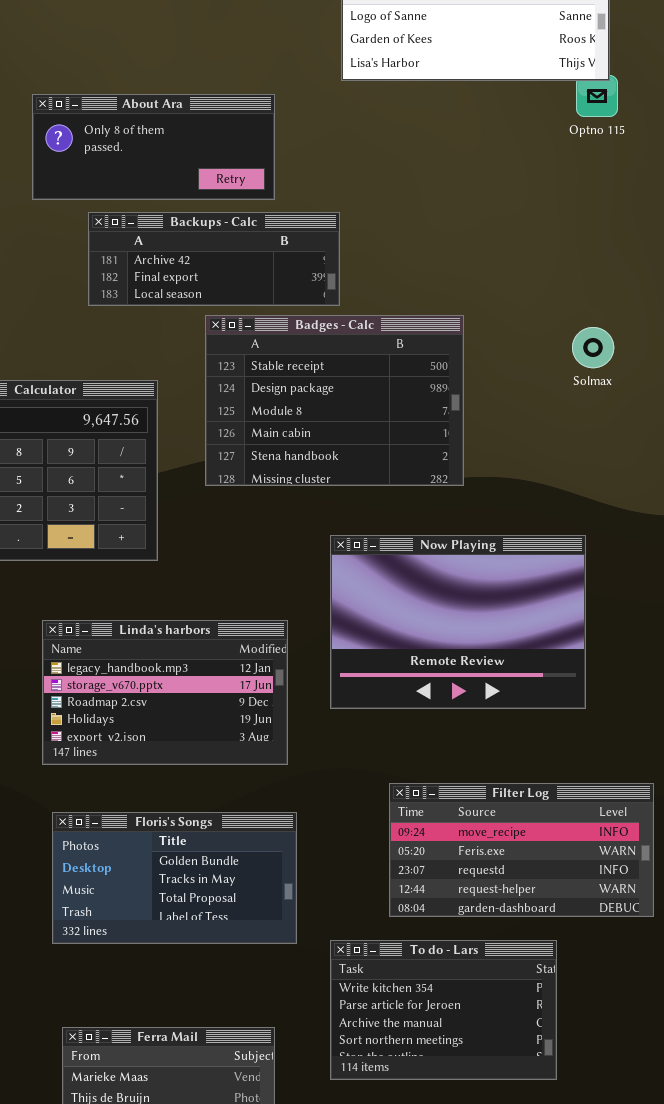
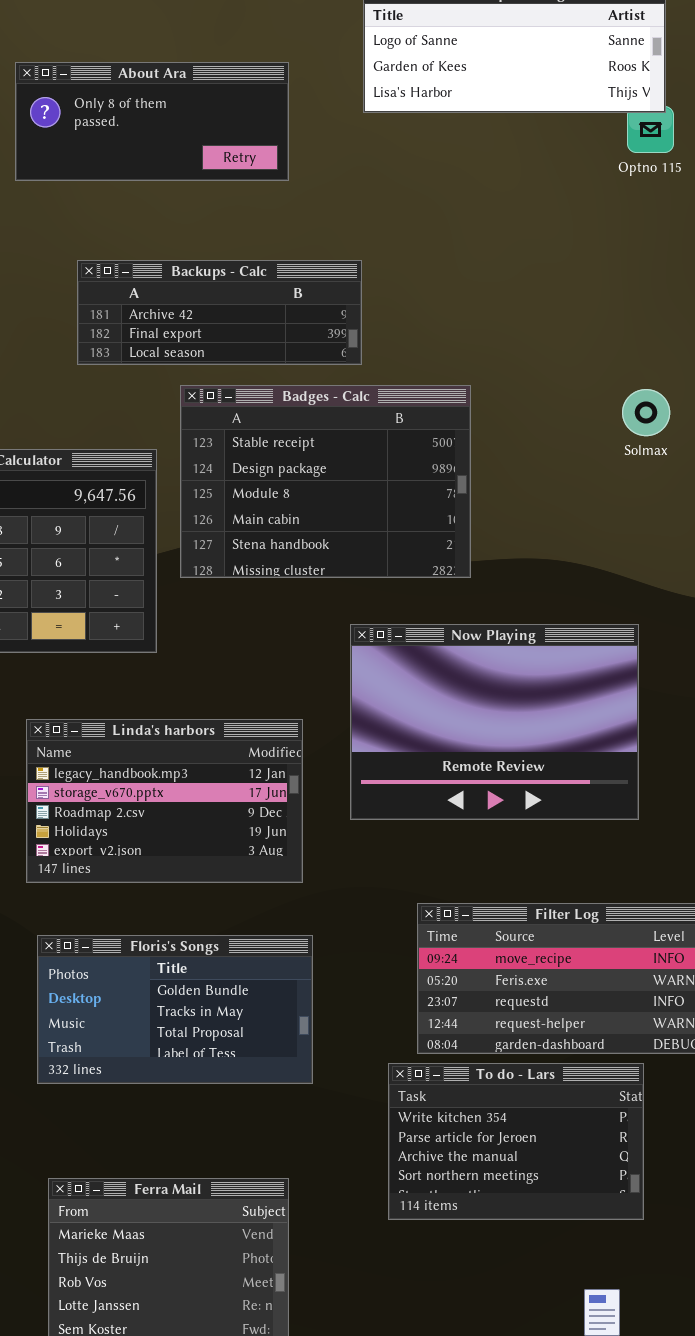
About Ara: [32,94,275,200] -> [15,62,289,181], moved
Badges - Calc: [205,315,464,486] -> [180,385,471,578], moved
To do - Lars: [330,940,557,1080] -> [388,1063,644,1220], moved

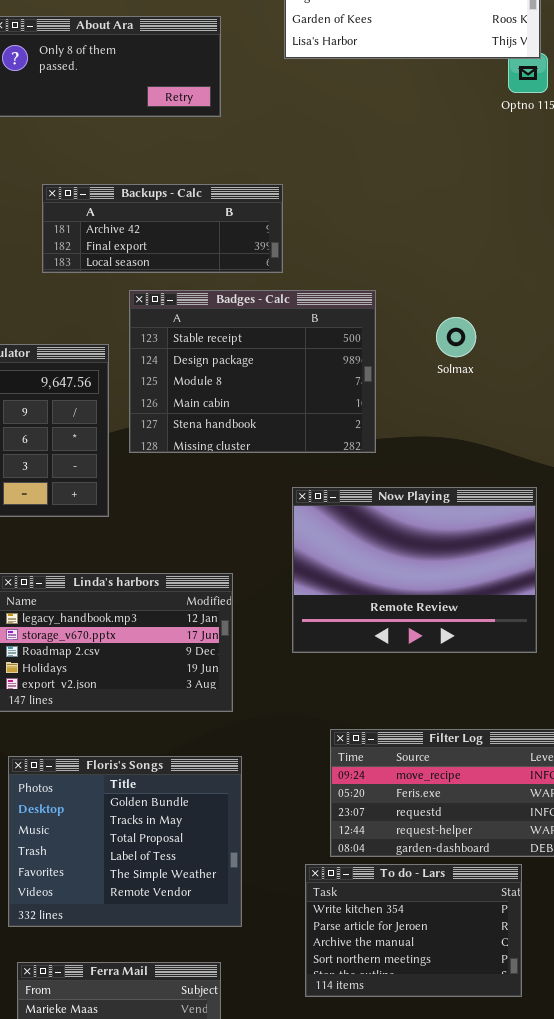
Solmax: [622,389,670,436] -> [436,317,476,357], moved
Now Playing: [350,624,639,820] -> [292,487,537,653], moved
Floris's Songs: [37,935,313,1084] -> [8,756,242,927], resized

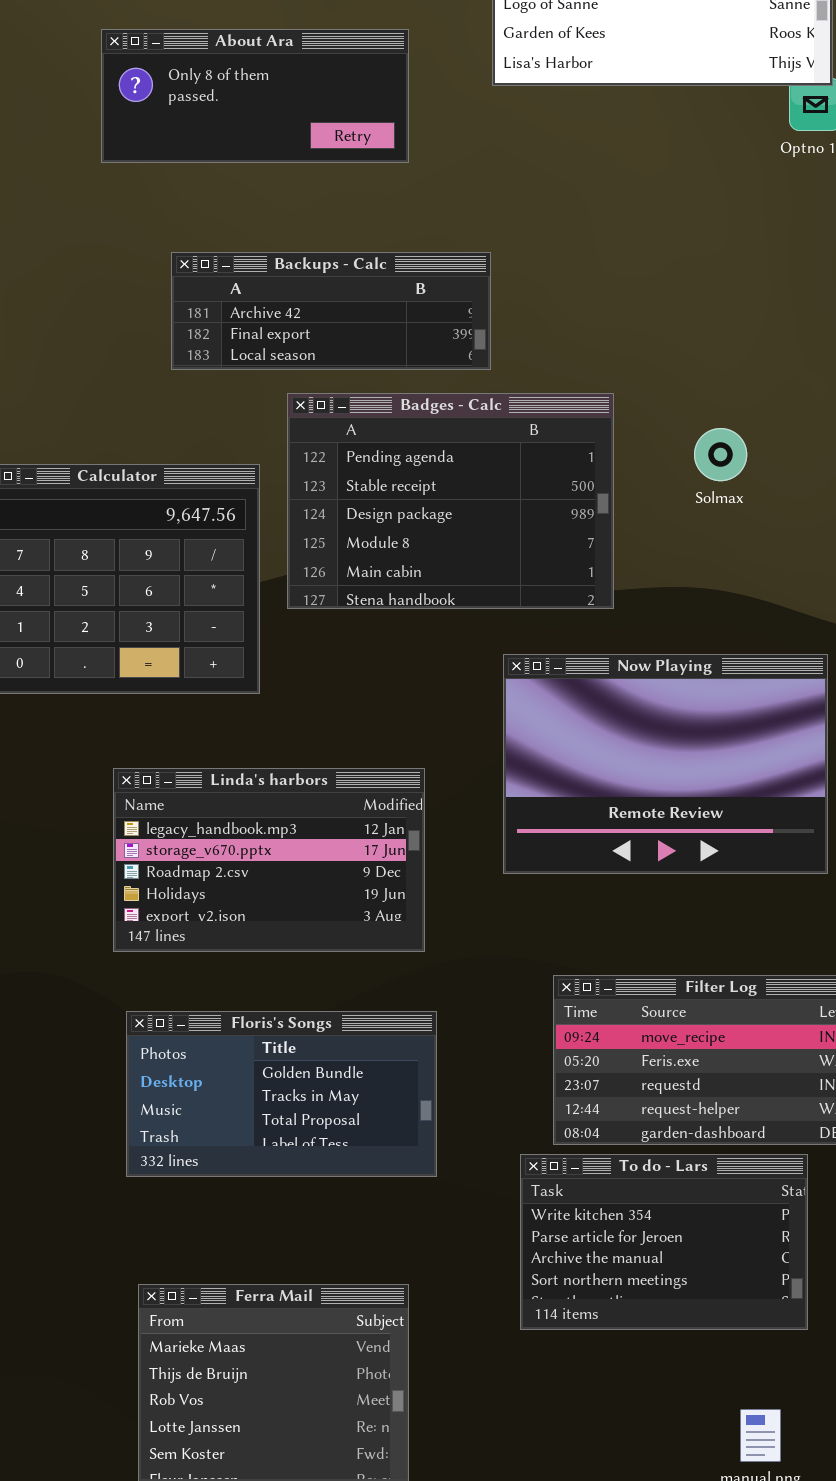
Badges - Calc: [129,290,376,453] -> [287,393,614,609], scrolled up 1 row
Floris's Songs: [8,756,242,927] -> [126,1011,437,1177], resized

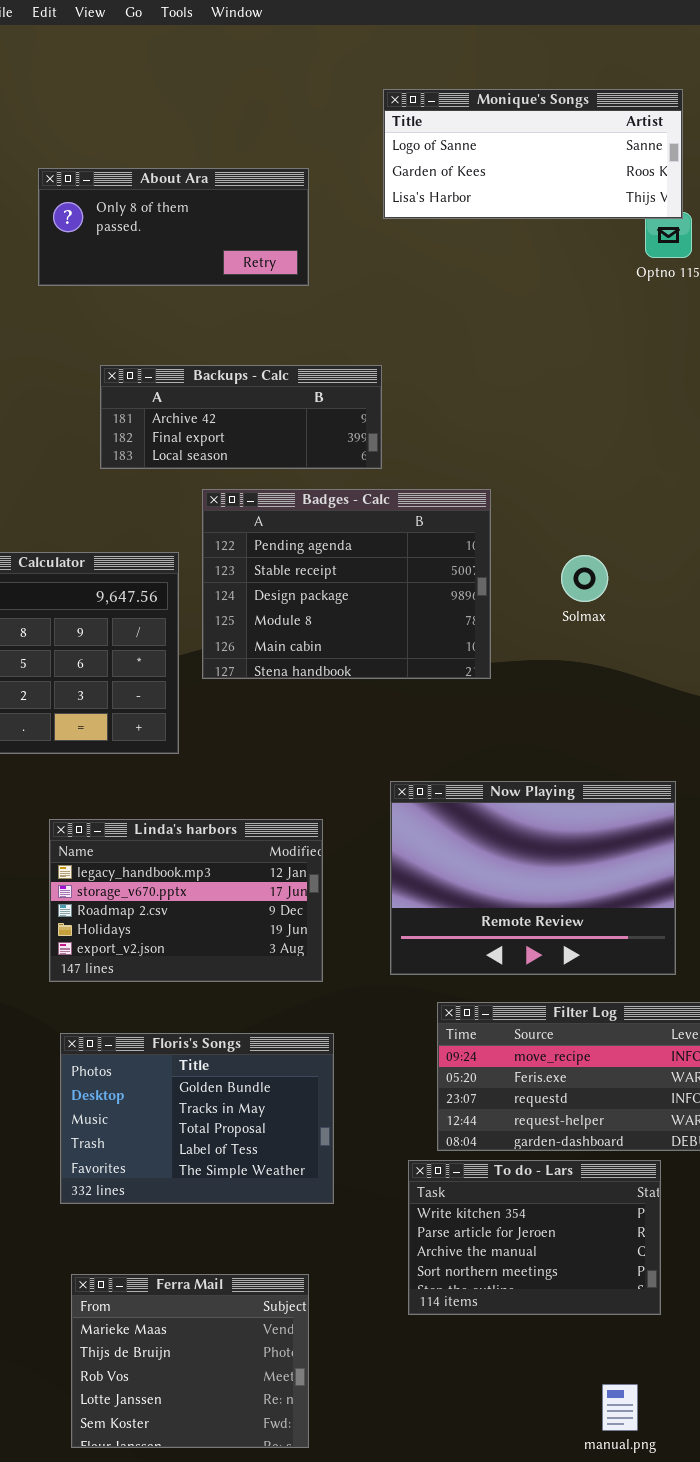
Solmax: [694,428,747,481] -> [561,555,608,602], moved
Now Playing: [503,654,828,874] -> [390,781,676,975], moved
Floris's Songs: [126,1011,437,1177] -> [60,1033,334,1204], resized

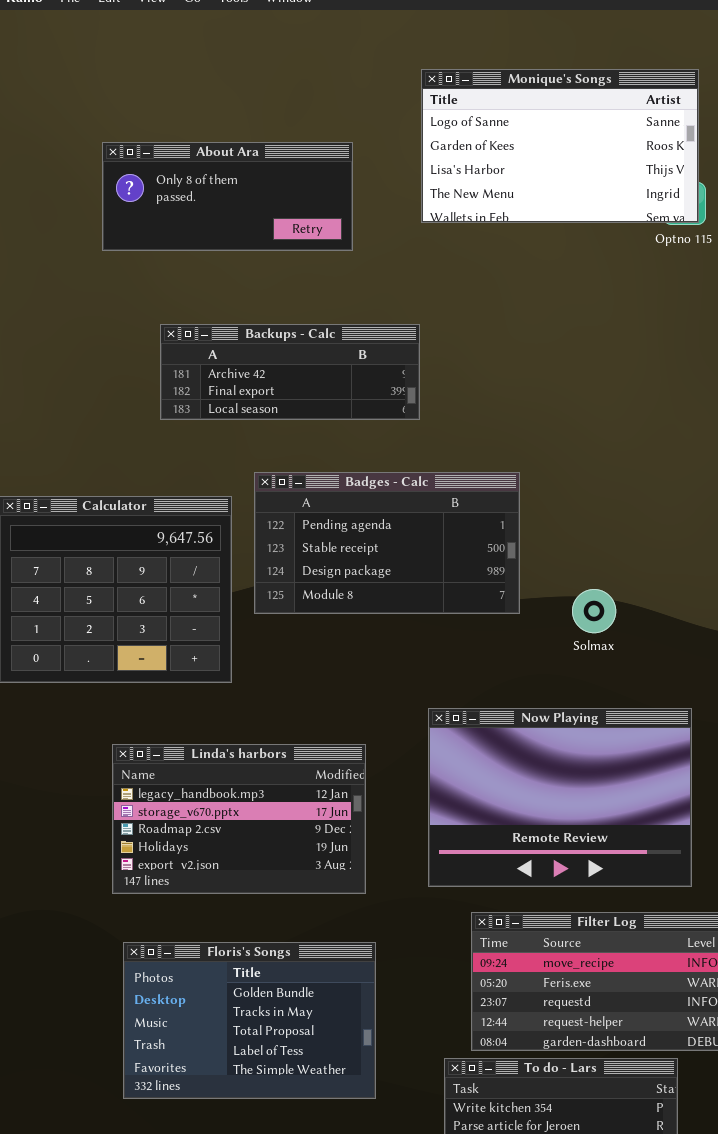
Monique's Songs: [383,89,683,219] -> [421,69,699,223], resized
Badges - Calc: [202,489,491,679] -> [254,472,520,614], resized
Solmax: [561,555,608,602] -> [572,589,616,633], moved

